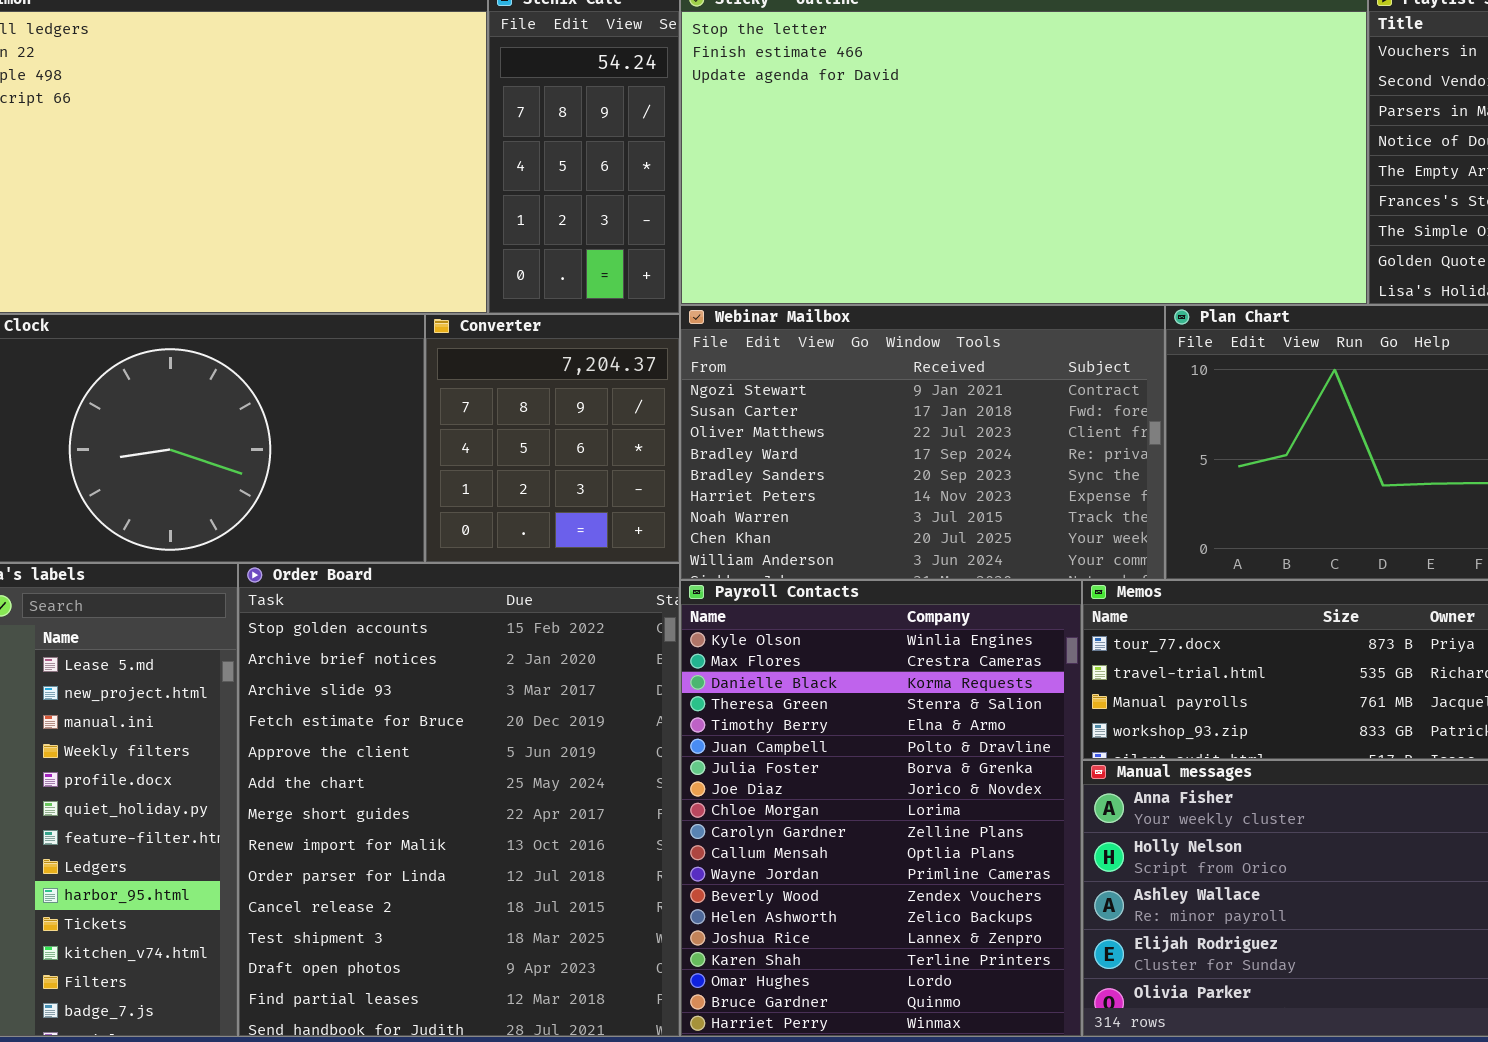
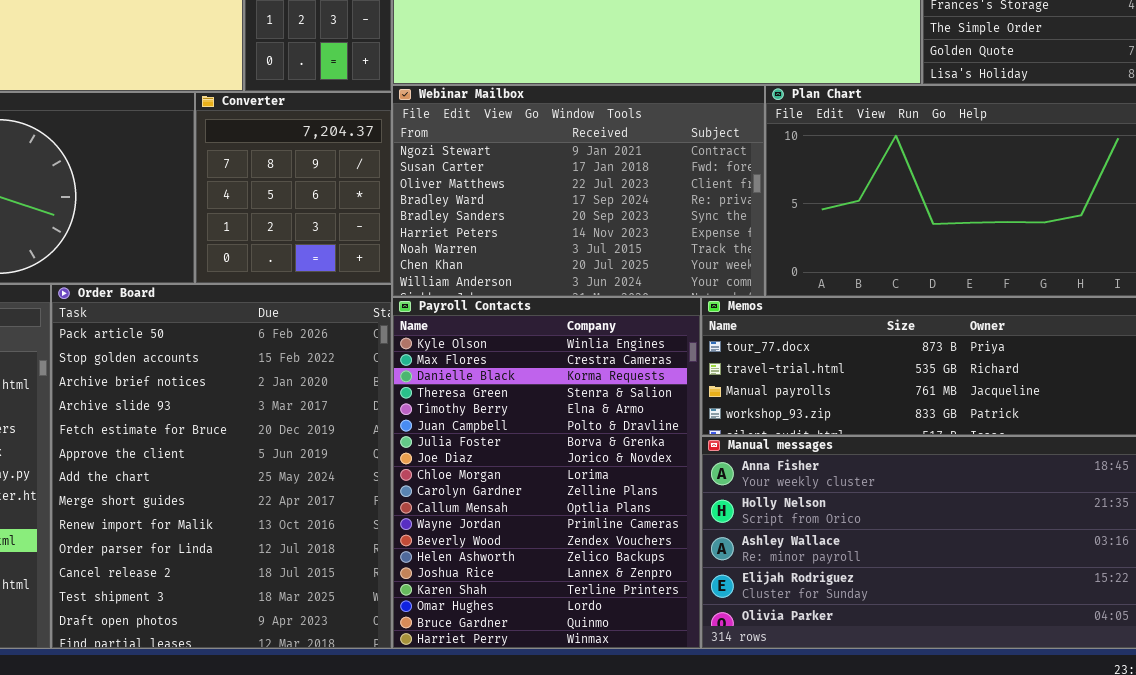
Order Board: [238,563,680,1037] -> [51,284,392,649], scrolled up 1 row

